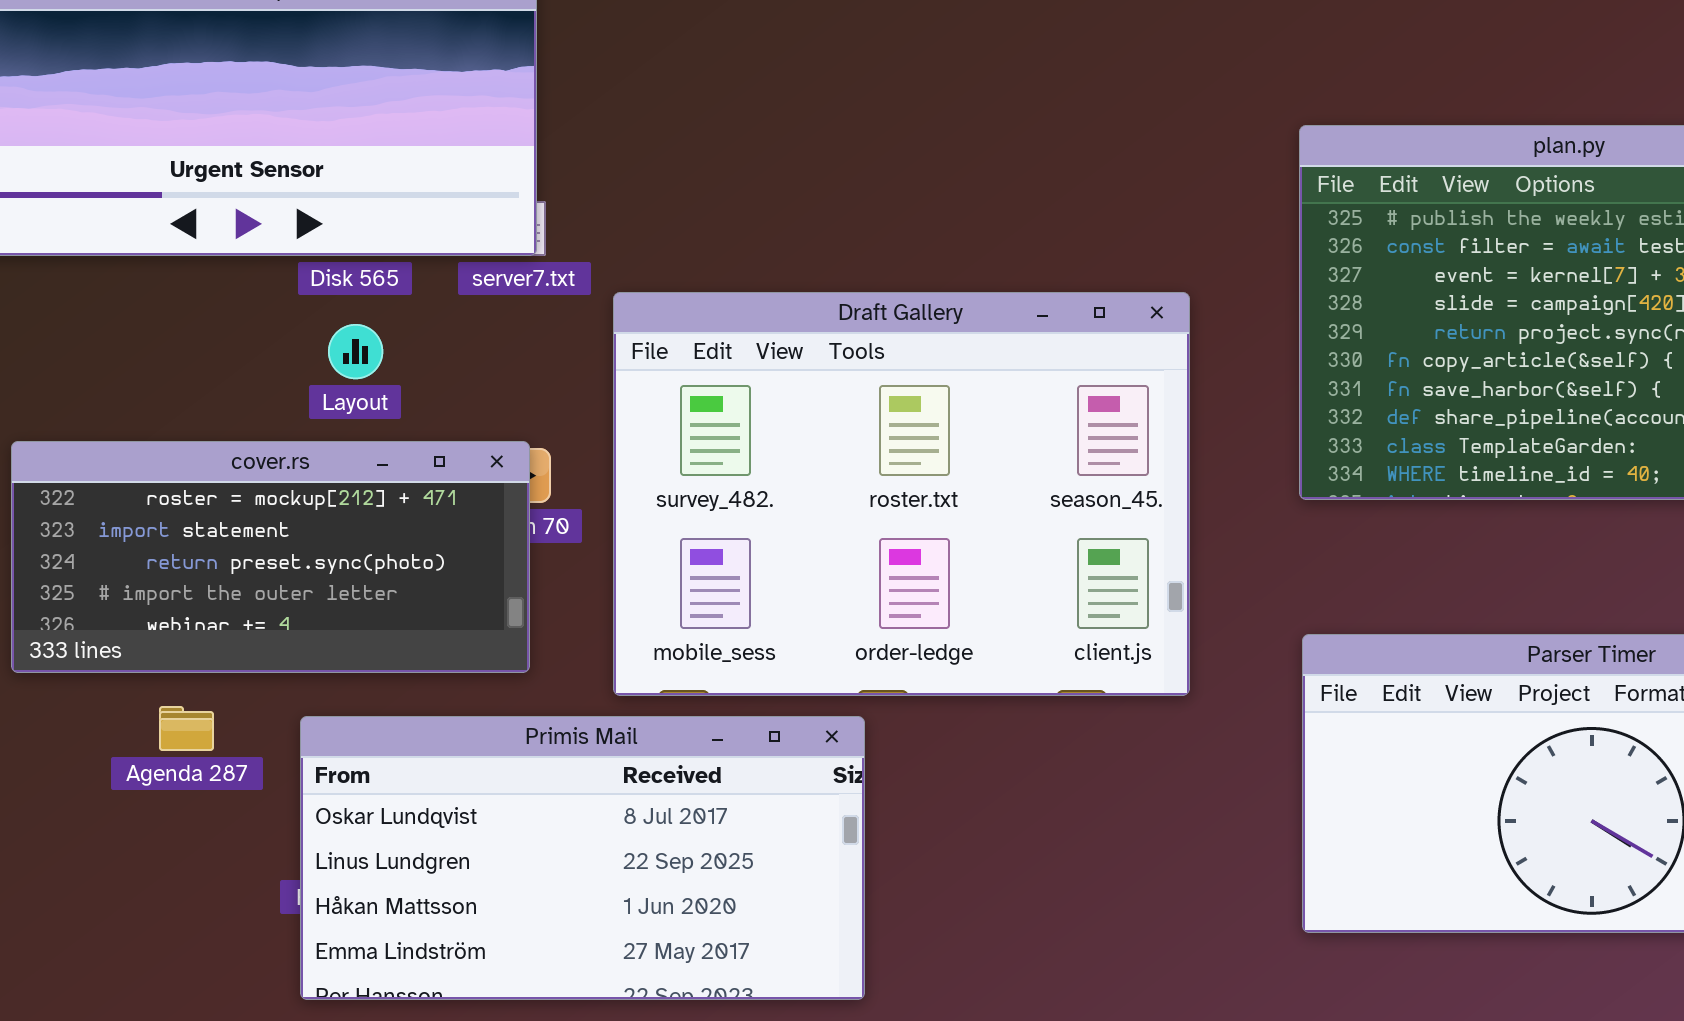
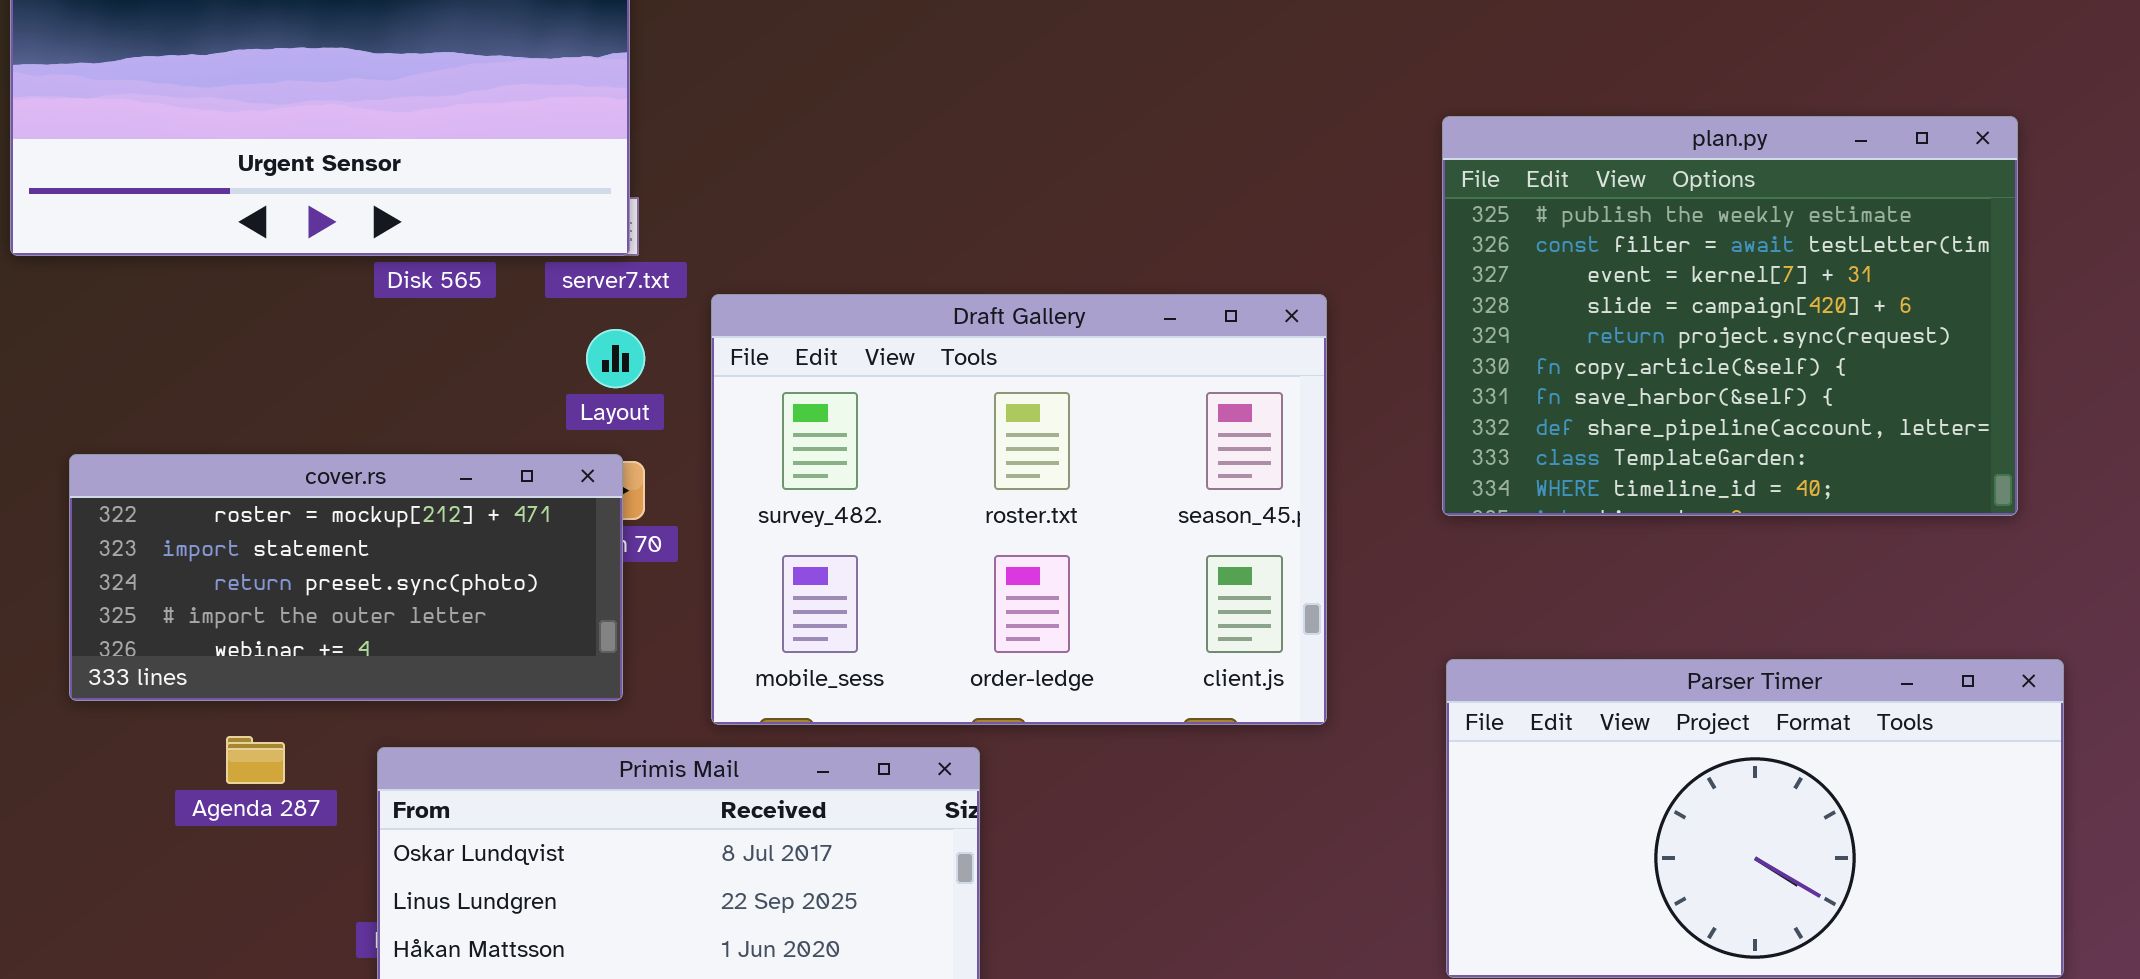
Layout: [328,324,383,379] -> [586,329,645,388], moved

